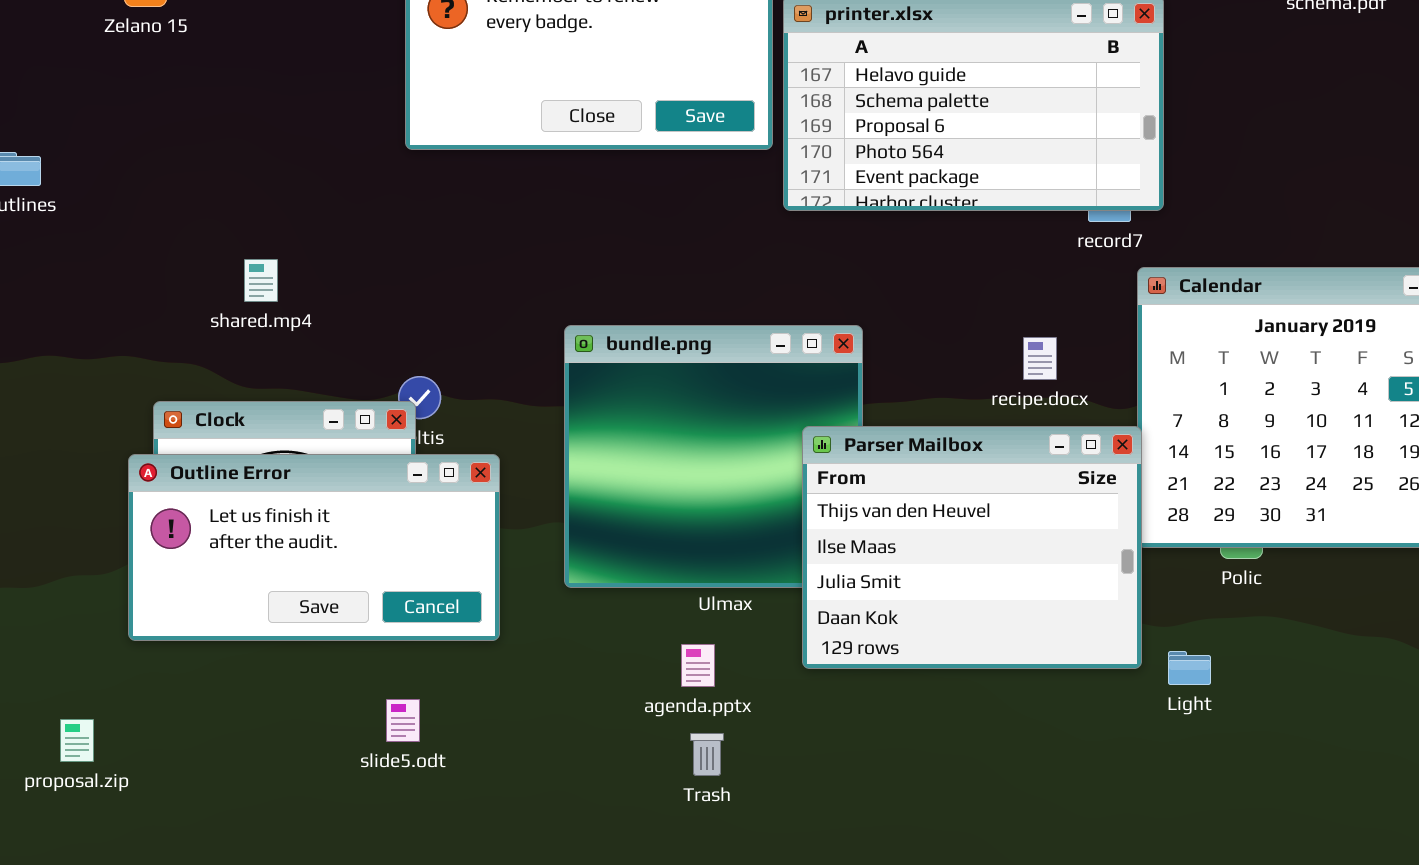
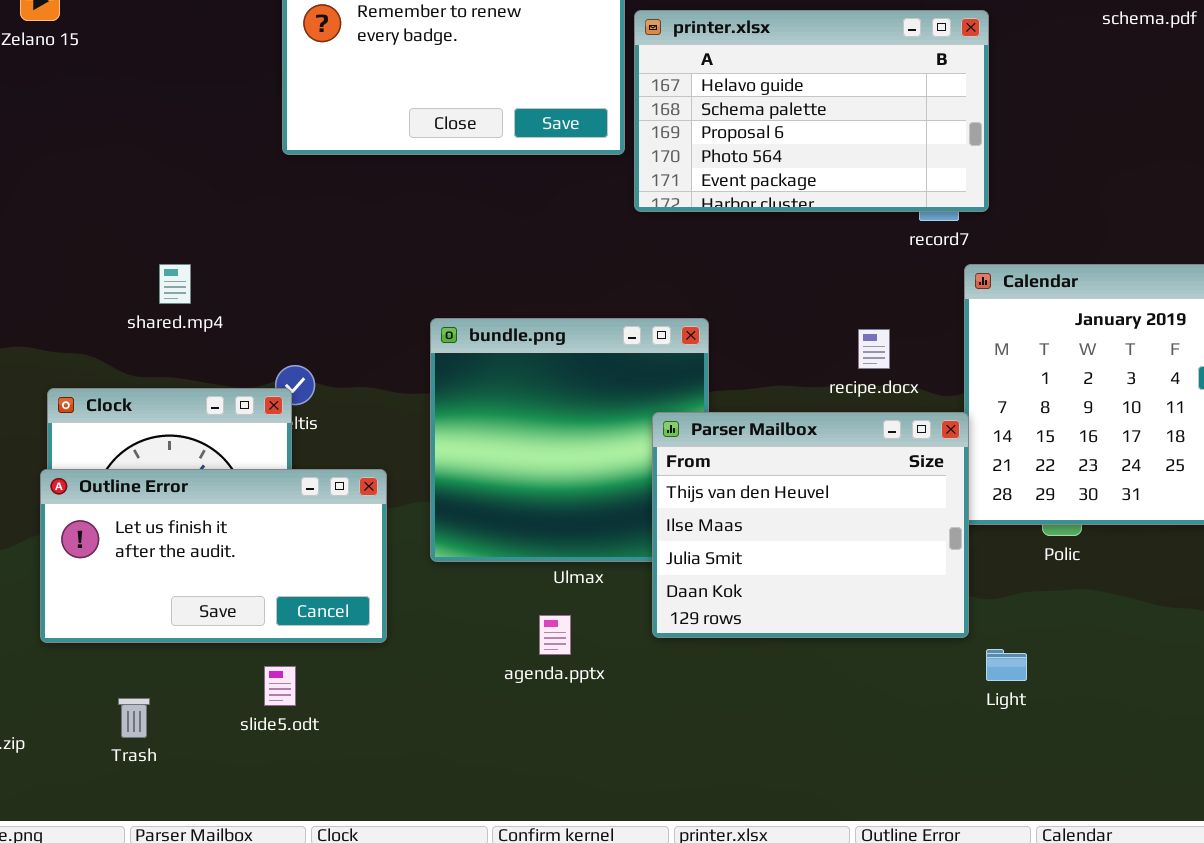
shared.mp4: [244,259,278,302] -> [159,264,191,304], moved
Outline Error: [128,454,500,641] -> [40,469,387,643], moved
Light: [1168,651,1211,685] -> [986,649,1027,681], moved
Trash: [690,733,724,776] -> [118,698,150,738], moved

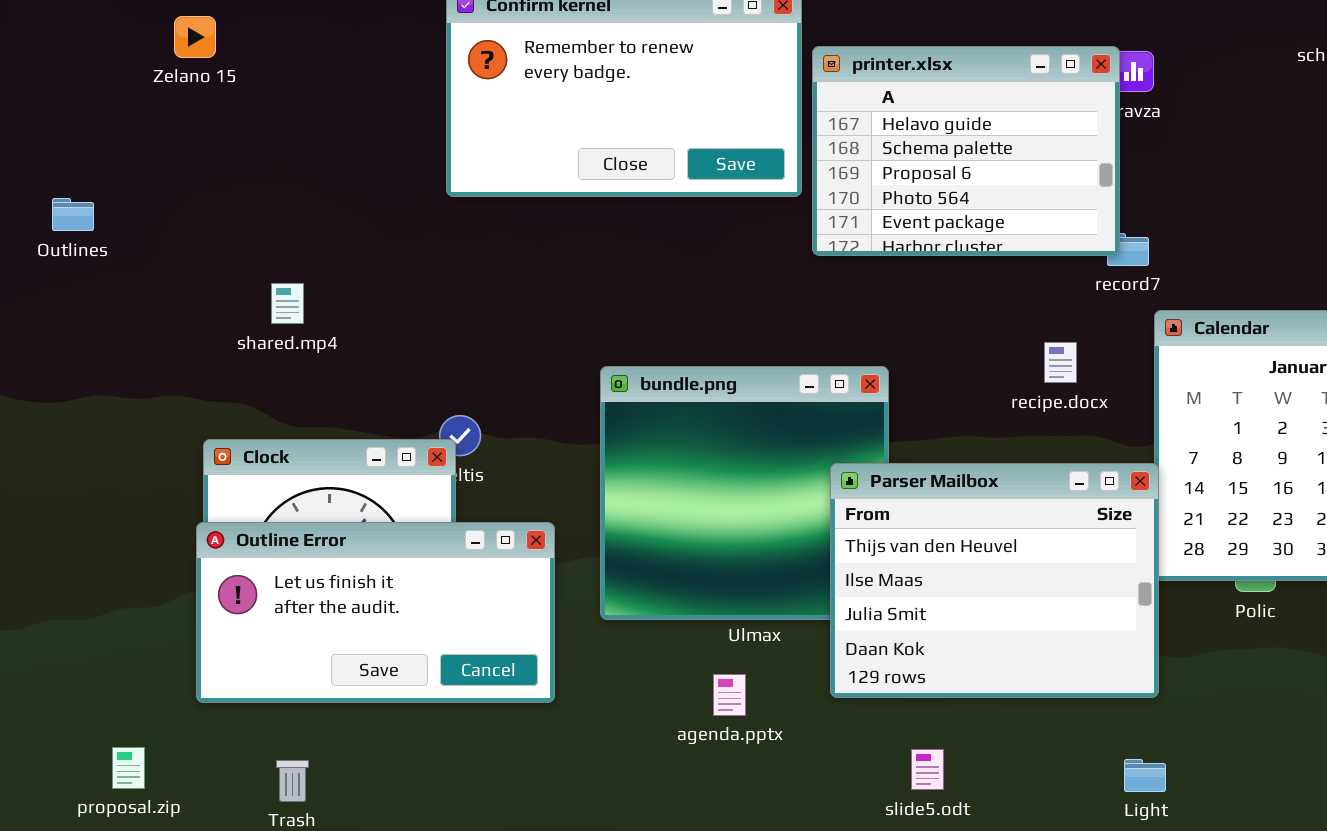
printer.xlsx: [634,10,989,212] -> [812,46,1120,256], resized
shared.mp4: [159,264,191,304] -> [271,283,304,324], moved
recipe.docx: [858,329,890,369] -> [1044,342,1077,383], moved
Light: [986,649,1027,681] -> [1124,759,1166,792], moved
slide5.odt: [264,666,296,706] -> [911,749,944,790], moved

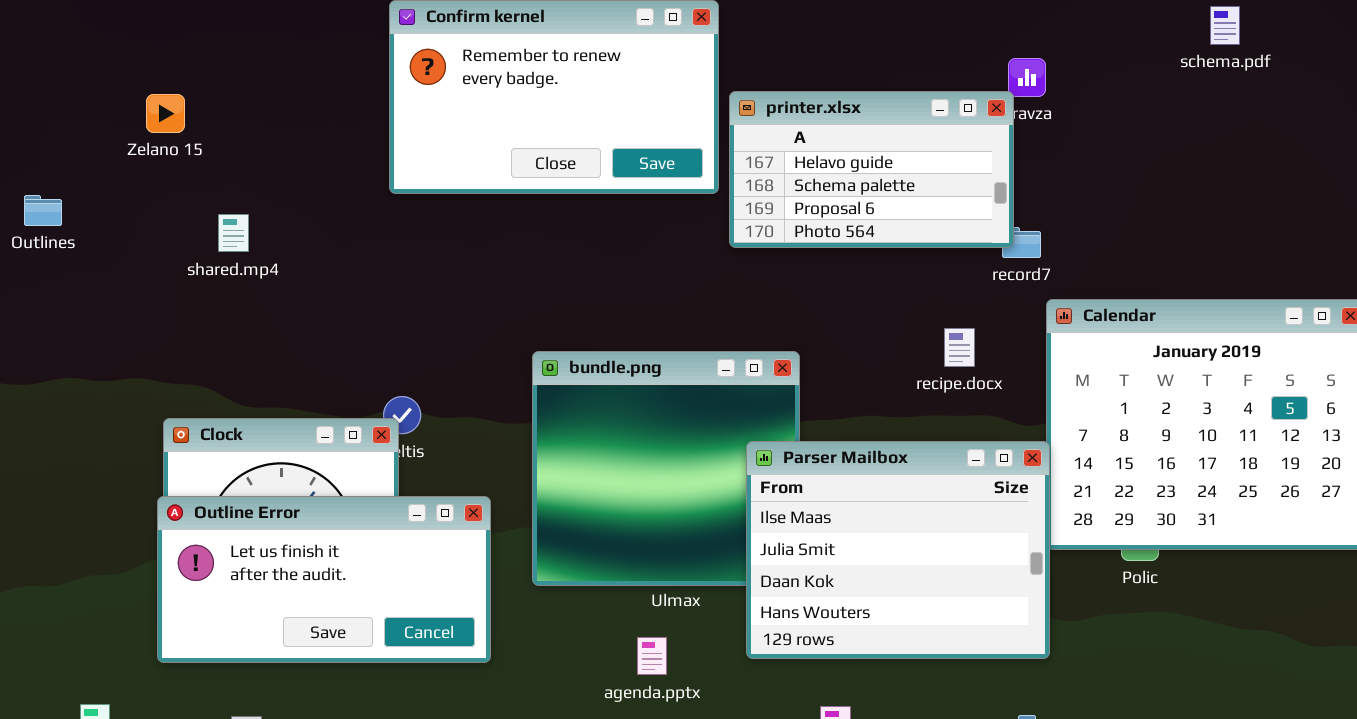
Zelano 15: [174,16,216,58] -> [146,94,185,133], moved
printer.xlsx: [812,46,1120,256] -> [729,91,1014,248], resized
shared.mp4: [271,283,304,324] -> [218,214,249,252], moved
Parser Mailbox: [830,463,1159,698] -> [746,441,1050,659], scrolled down 1 row

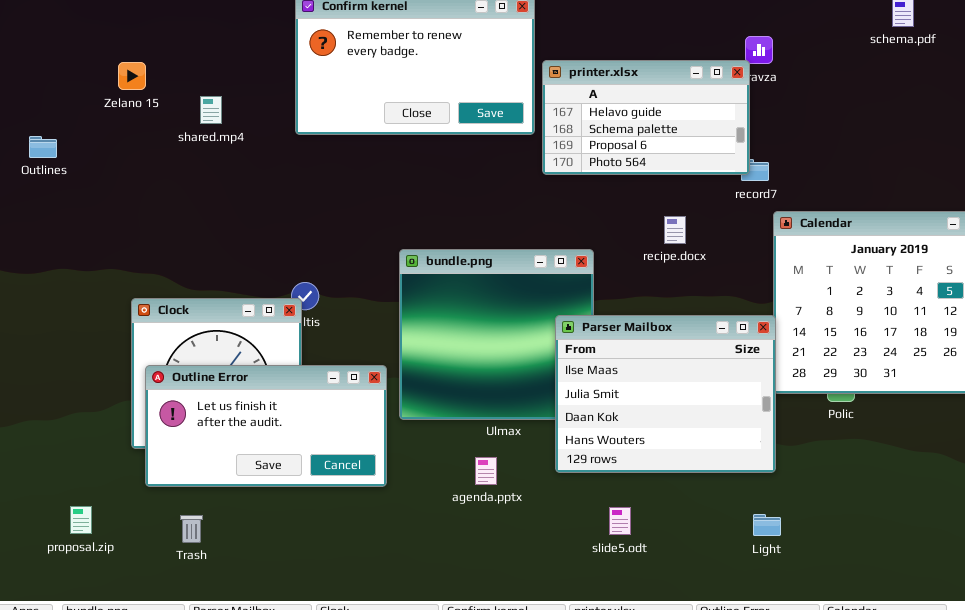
shared.mp4: [218,214,249,252] -> [200,96,222,124], moved
recipe.docx: [944,328,975,367] -> [664,216,686,244], moved
Outline Error: [157,496,491,663] -> [145,365,387,487], moved

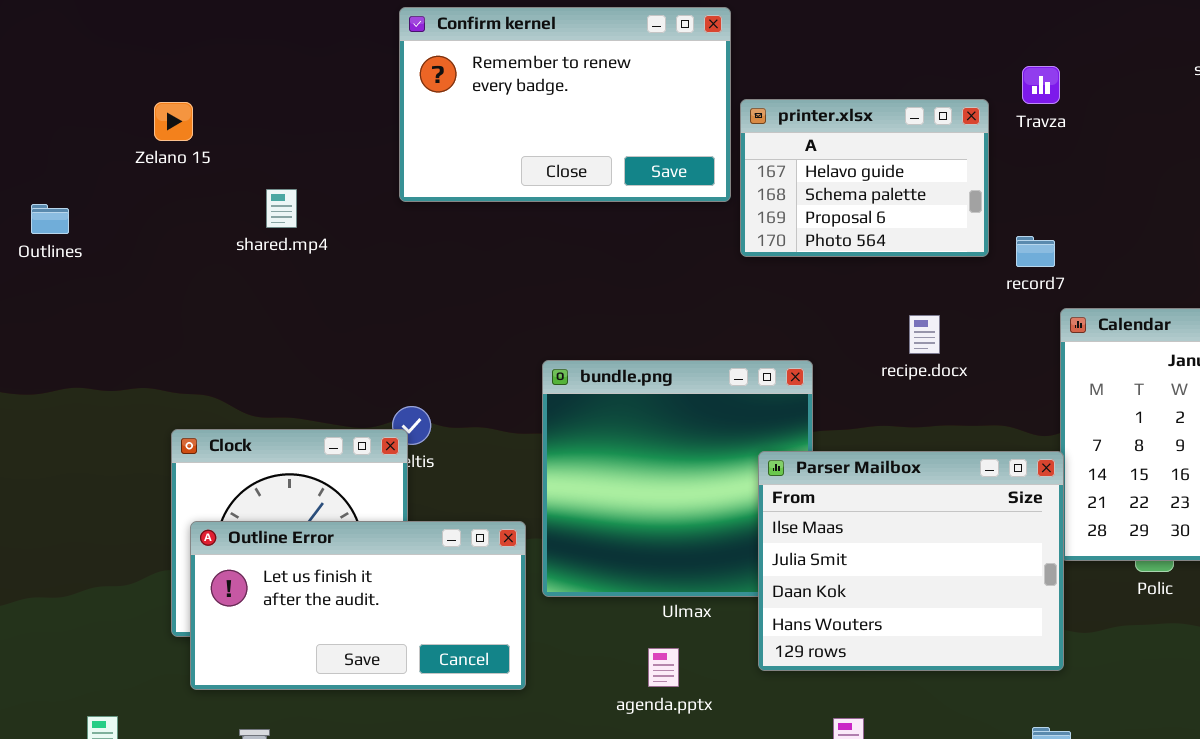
printer.xlsx: [542,60,750,175] -> [740,99,989,257], resized
shared.mp4: [200,96,222,124] -> [266,189,297,228], moved

